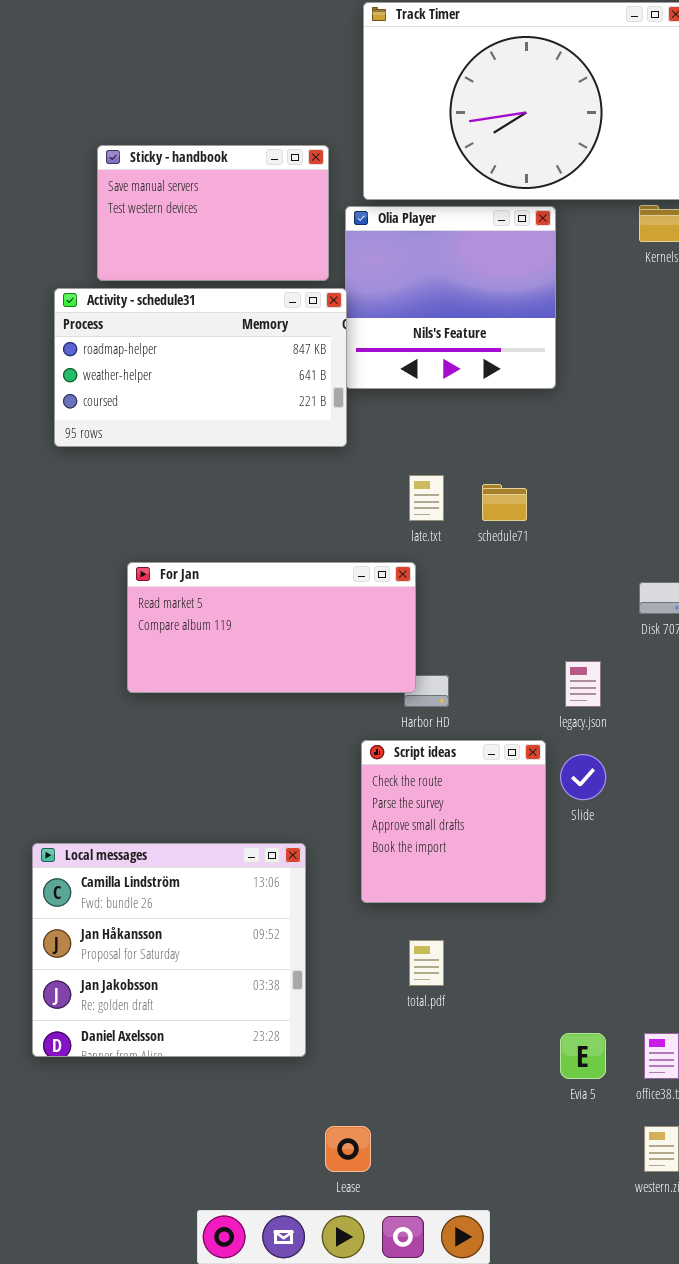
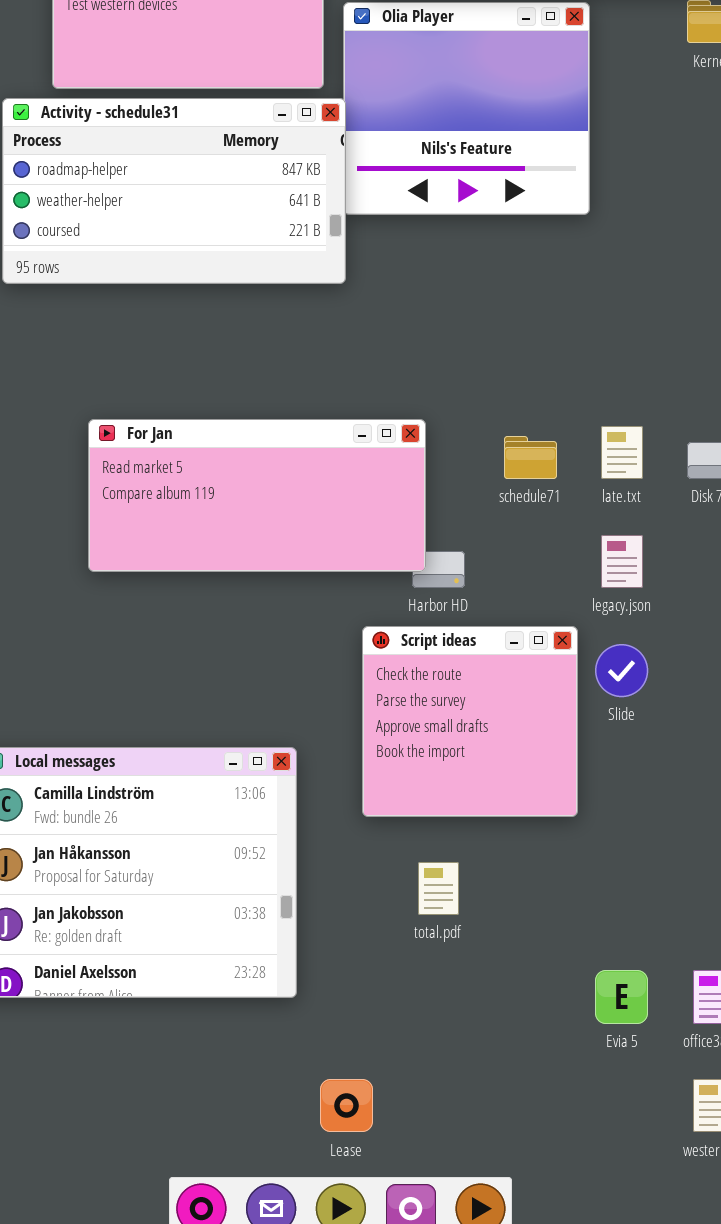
late.txt: [409,475,444,521] -> [601,426,643,479], moved
schedule71: [482,484,527,521] -> [504,436,557,479], moved

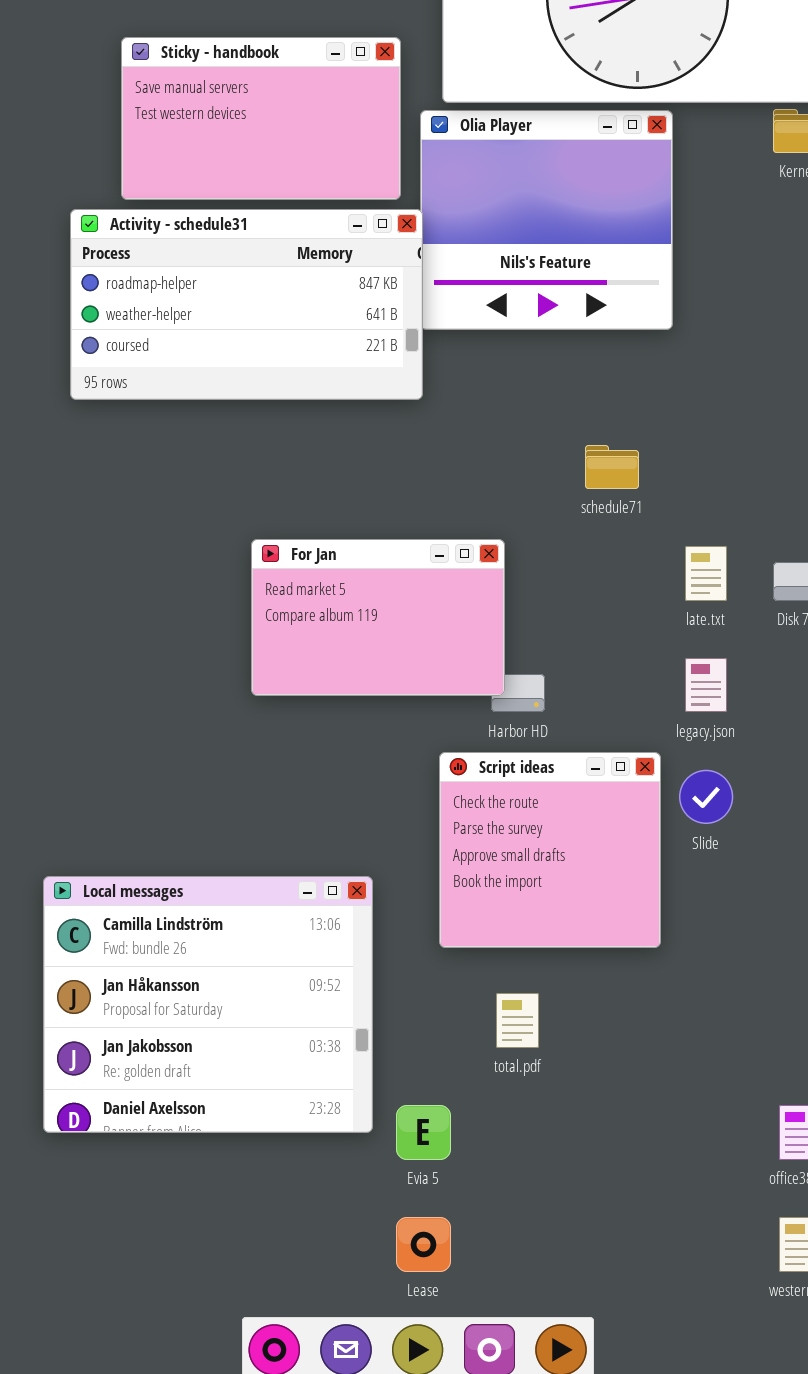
For Jan: [88,419,426,572] -> [251,539,505,696], resized
schedule71: [504,436,557,479] -> [585,445,639,489], moved
Evia 5: [595,970,648,1024] -> [396,1105,451,1160], moved

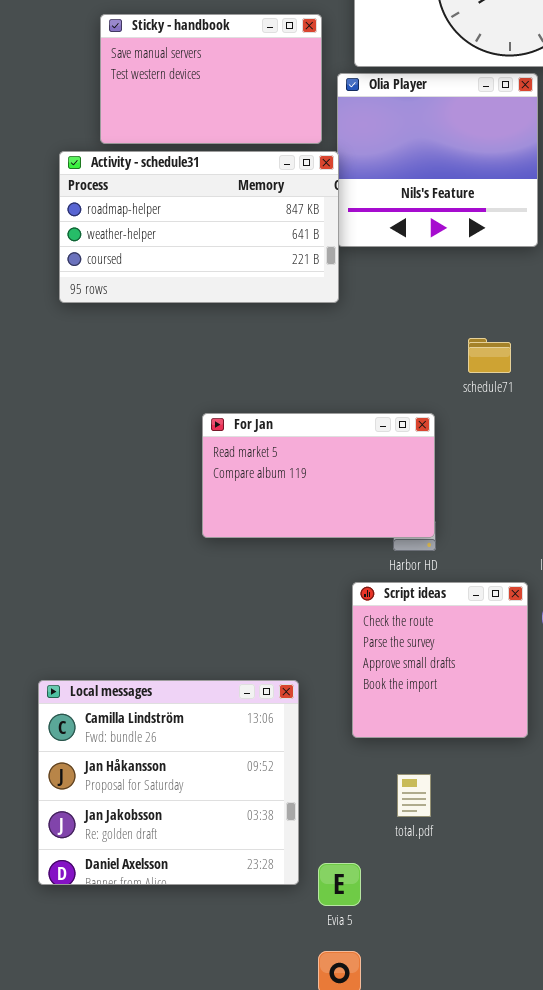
For Jan: [251,539,505,696] -> [202,413,435,538], resized

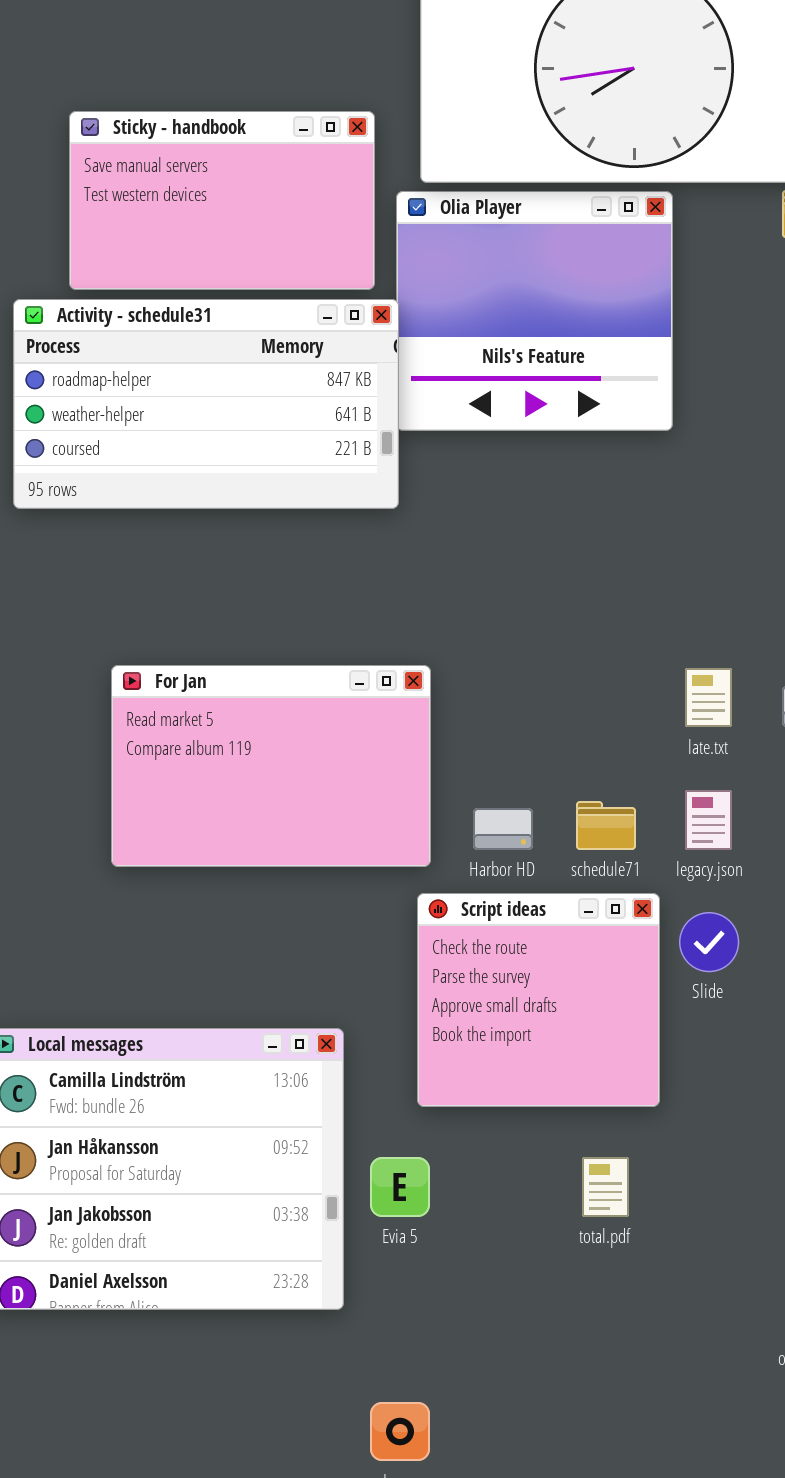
schedule71: [468,338,511,373] -> [576,801,636,850], moved
For Jan: [202,413,435,538] -> [111,665,431,867], moved, resized
total.pdf: [397,774,431,817] -> [582,1157,629,1217], moved
Evia 5: [318,863,361,906] -> [370,1157,430,1217], moved

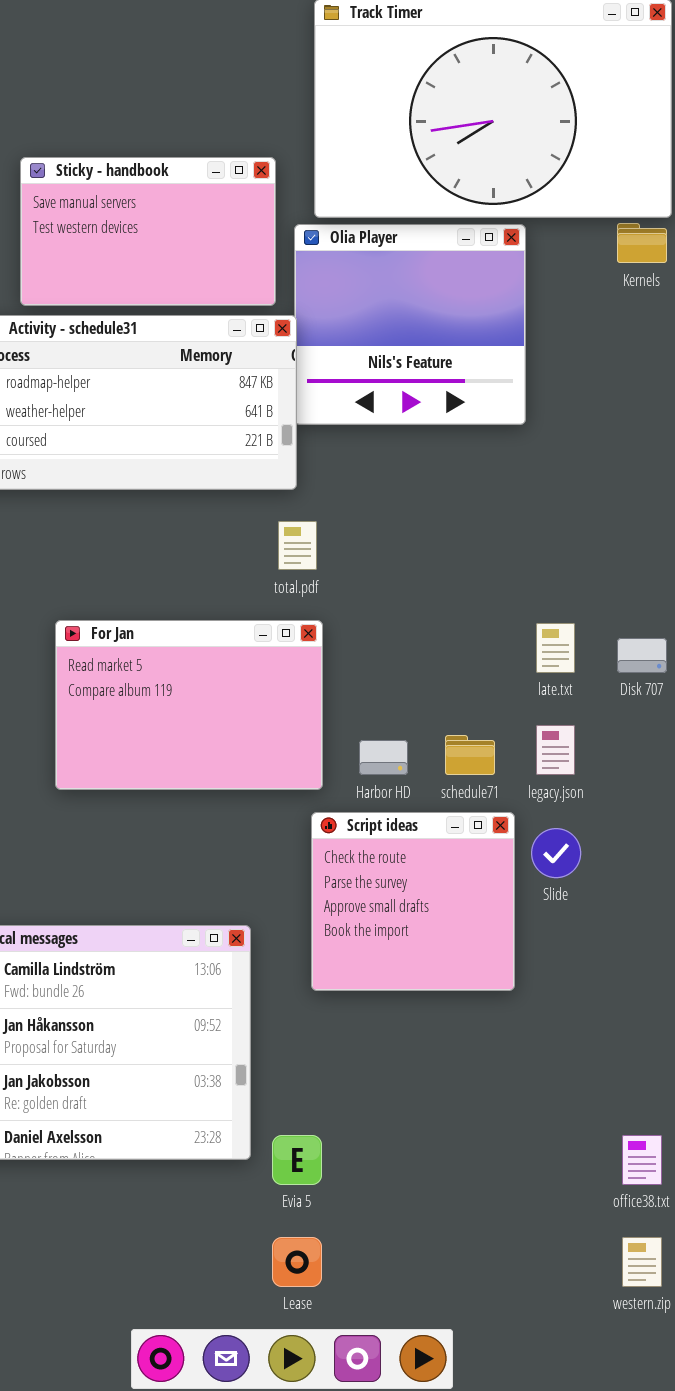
Evia 5: [370,1157,430,1217] -> [272,1135,322,1185], moved
total.pdf: [582,1157,629,1217] -> [278,521,317,570], moved

